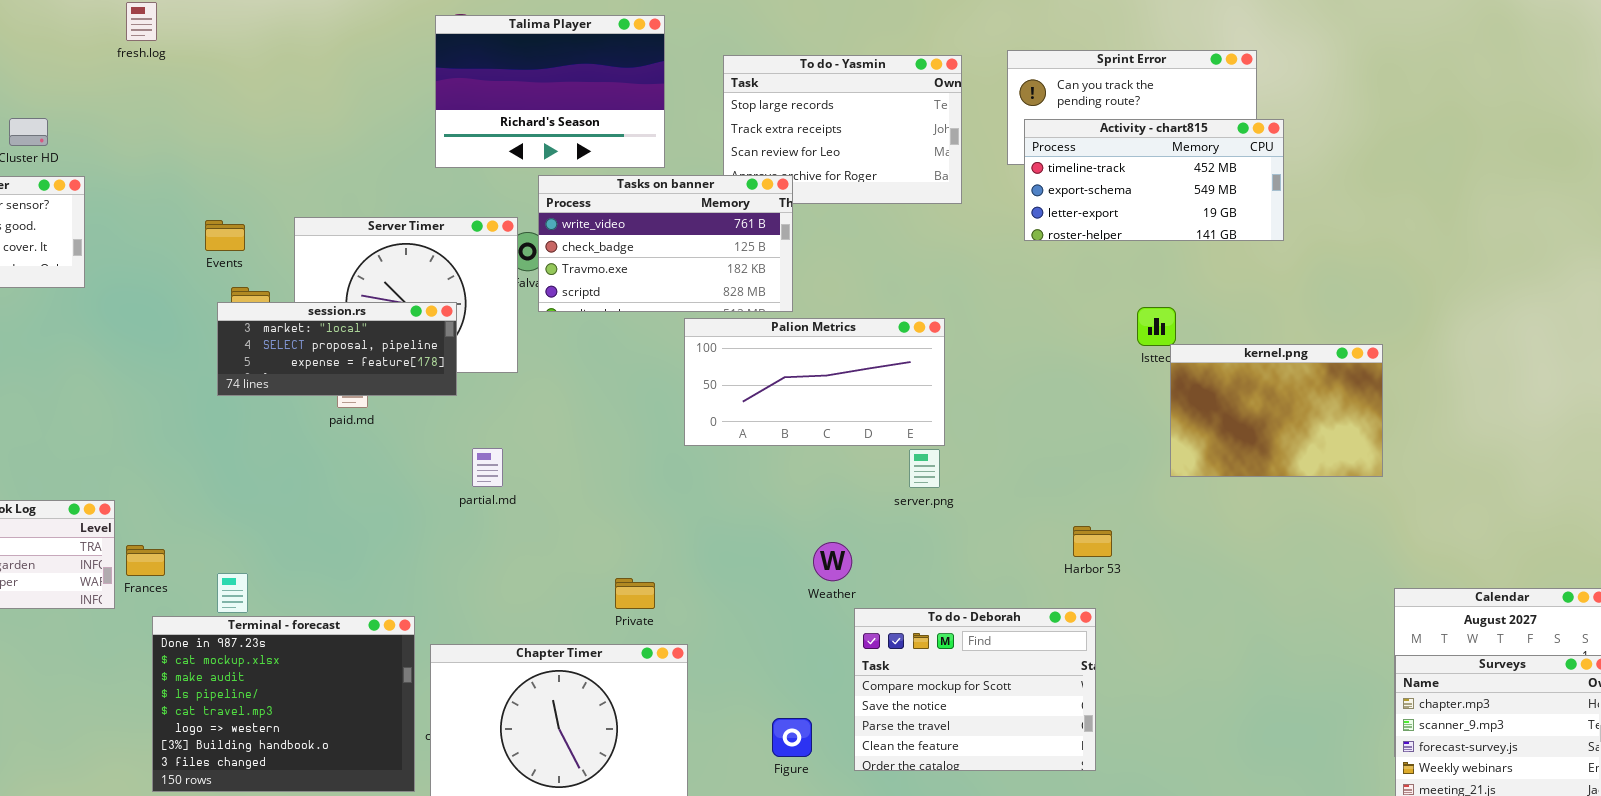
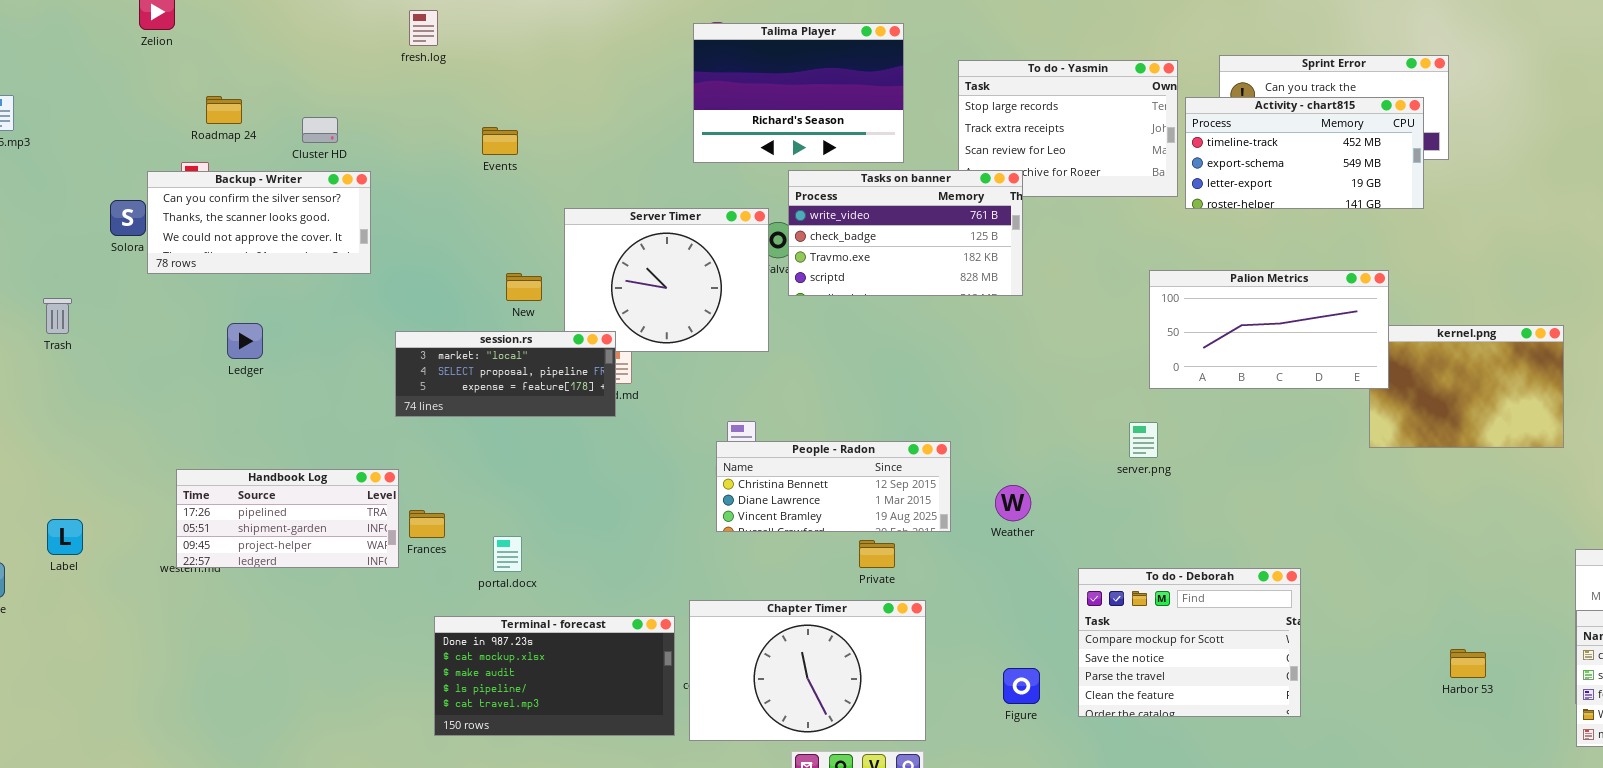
Activity - chart815: [1024,119,1284,241] -> [1185,97,1424,209], moved
Events: [205,220,245,251] -> [482,127,518,155], moved
session.rs: [217,302,457,396] -> [395,331,616,417], moved
Palion Metrics: [684,318,945,446] -> [1149,270,1389,389], moved
People - Radon: none -> [716,441,951,532], opened
Harbor 53: [1073,526,1112,557] -> [1450,649,1486,678], moved
Weather: [813,542,852,581] -> [995,485,1031,521], moved
Terminal - forecast: [152,616,415,792] -> [434,616,675,736], resized

